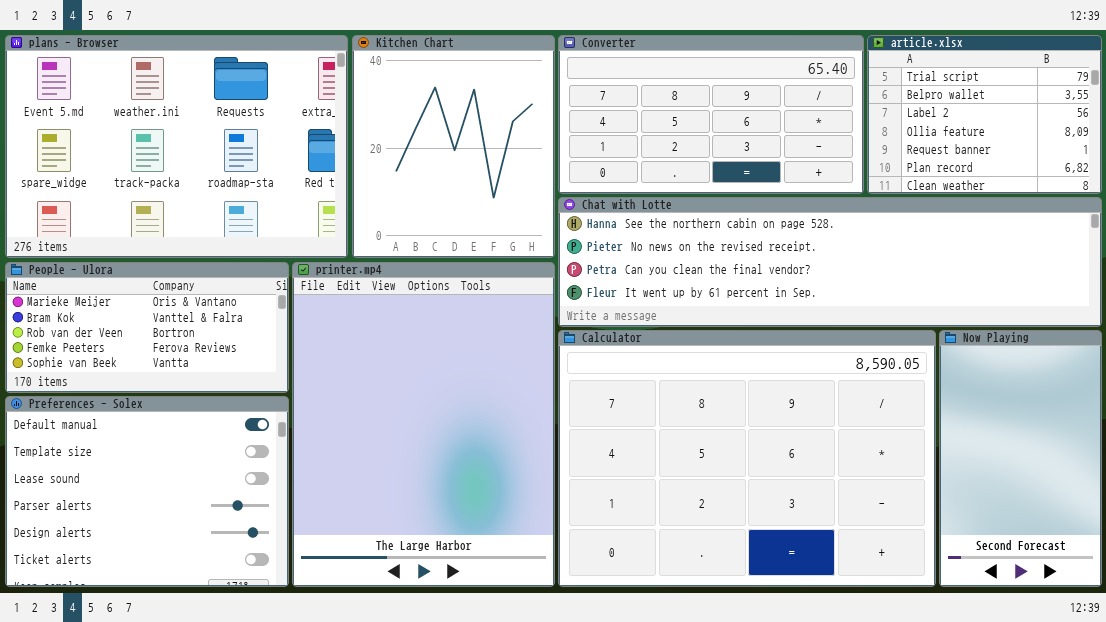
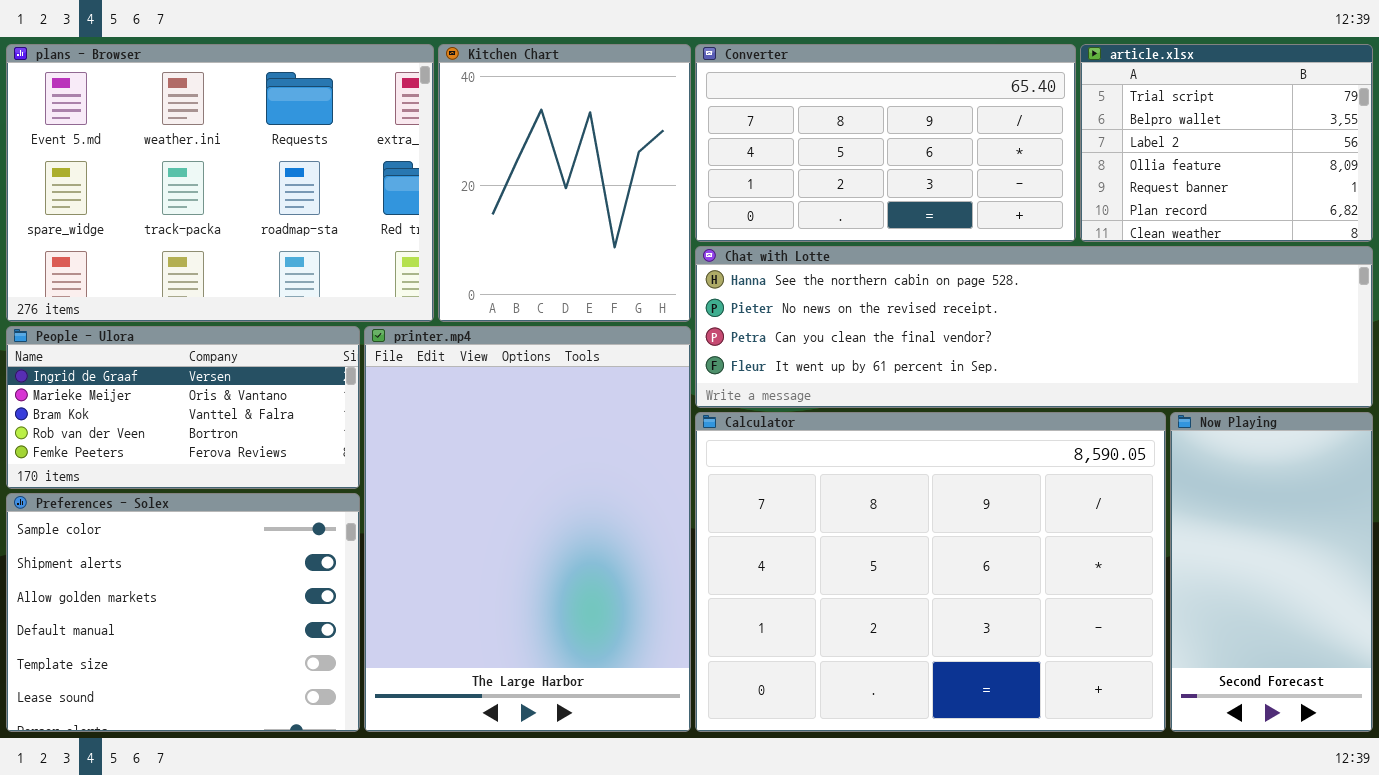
People - Ulora: [5,262,289,393] -> [6,326,360,489], scrolled up 1 row
Preferences - Solex: [5,396,289,587] -> [6,493,360,732], scrolled up 3 rows

